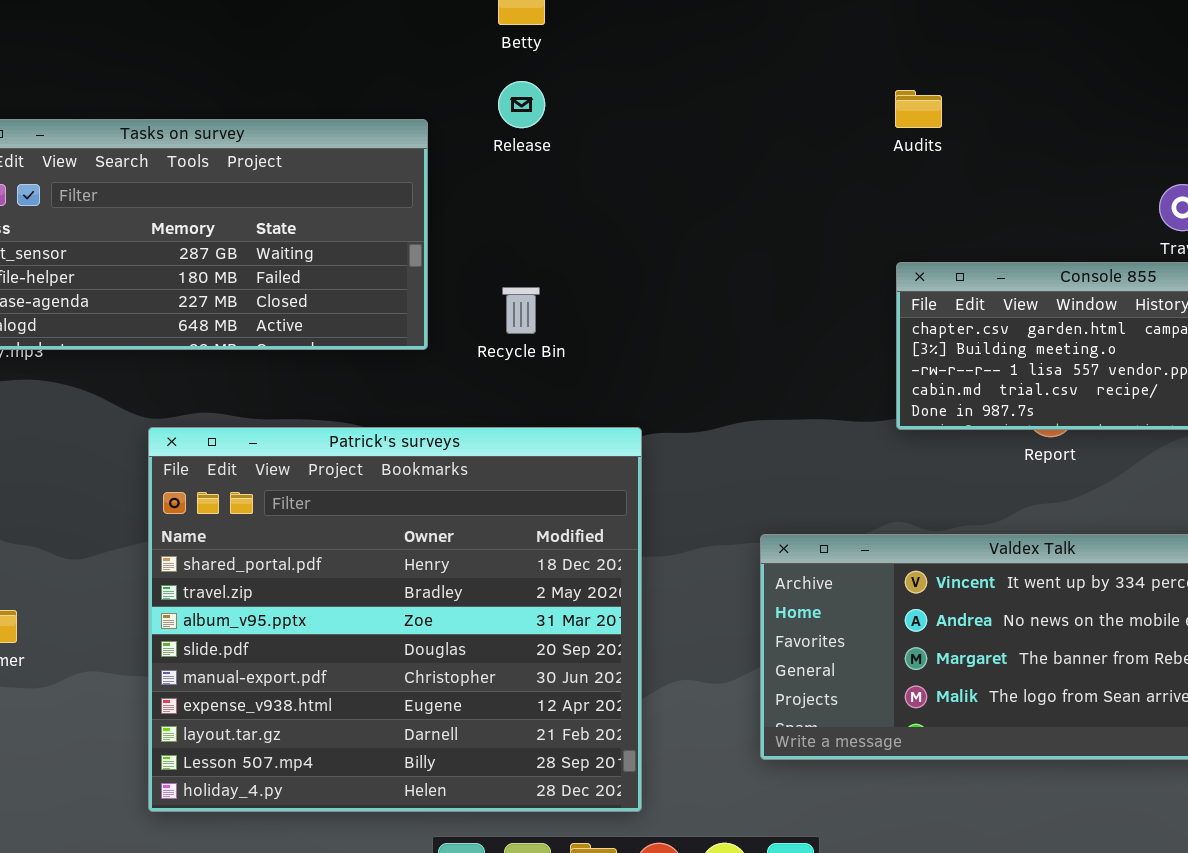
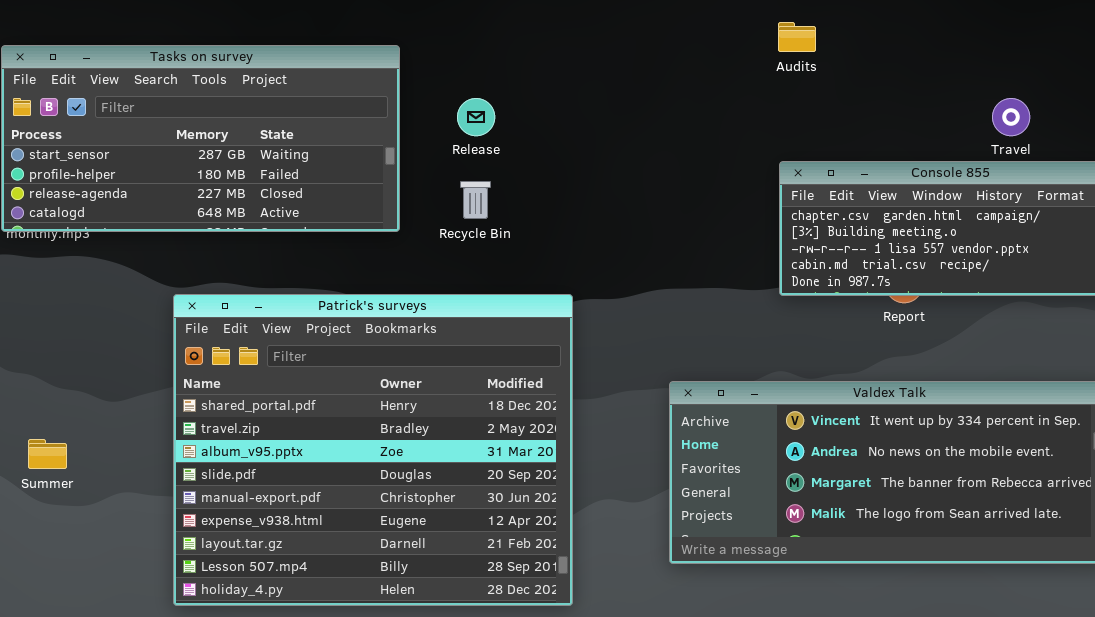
Release: [498,81,545,128] -> [457,98,495,136], moved

